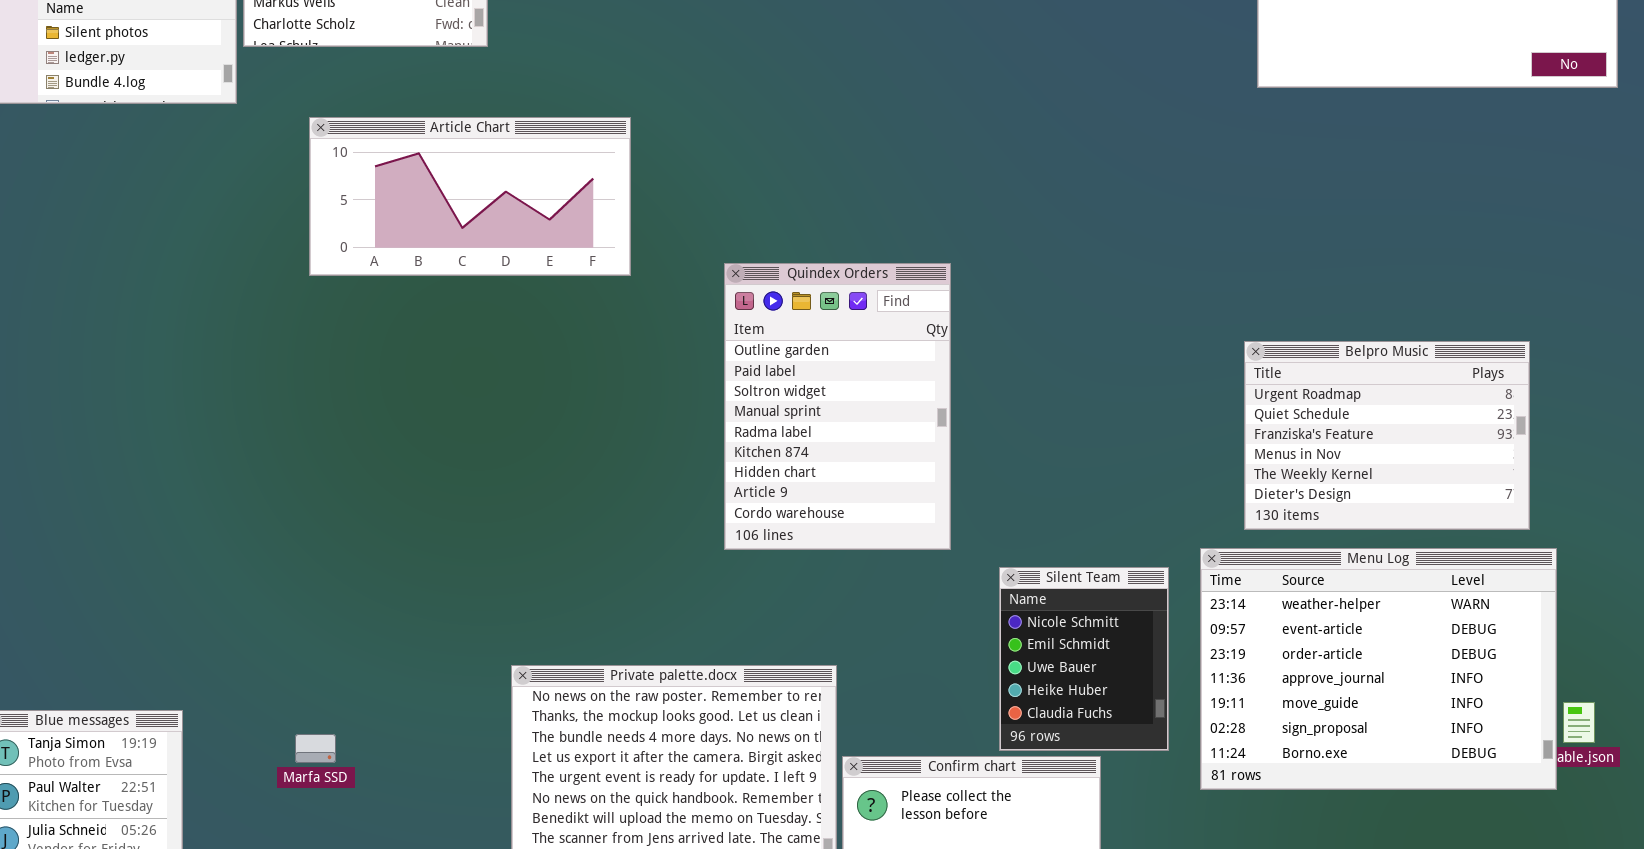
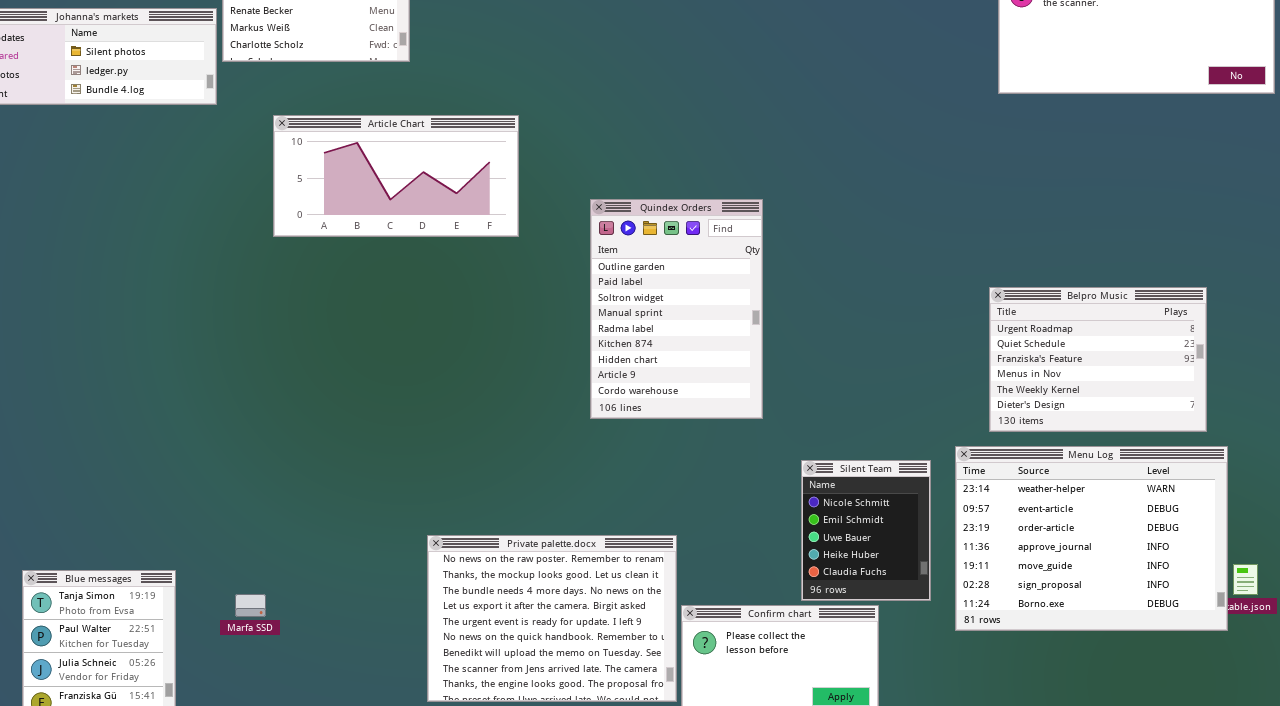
Quindex Orders: [724,263,951,550] -> [590,199,763,419], moved
Marfa SSD: [295,734,336,763] -> [235,594,266,617], moved

